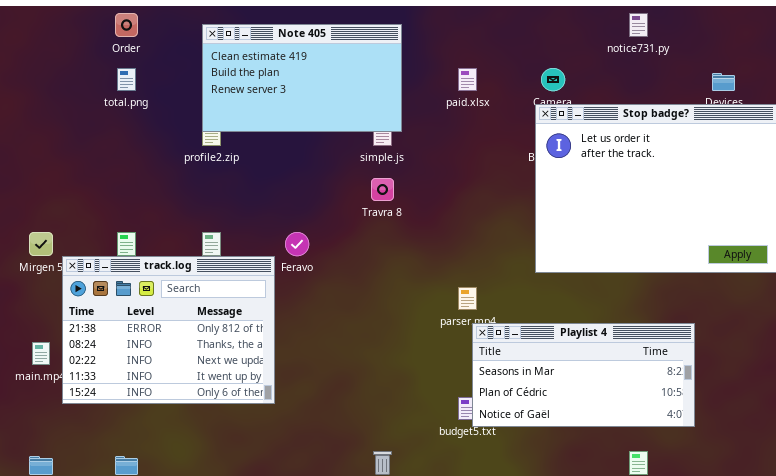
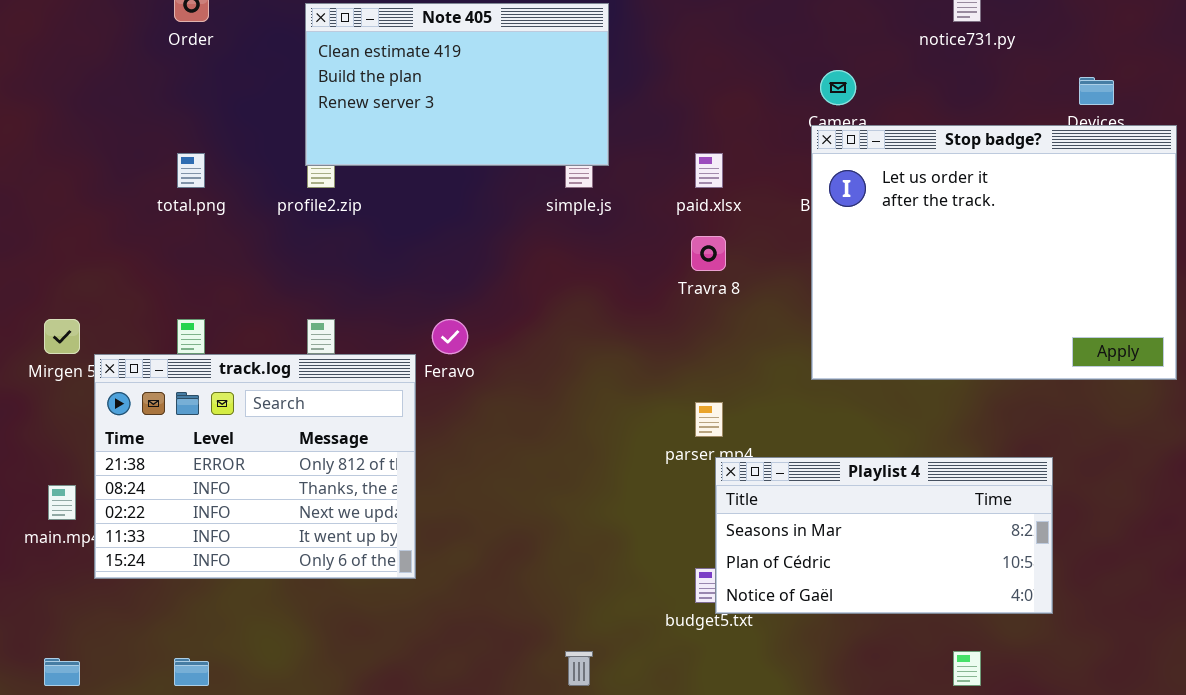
total.png: [117,68,136,91] -> [177,153,205,188], moved
paid.xlsx: [458,68,477,91] -> [695,153,723,188], moved
Travra 8: [371,178,394,201] -> [691,236,726,271], moved

